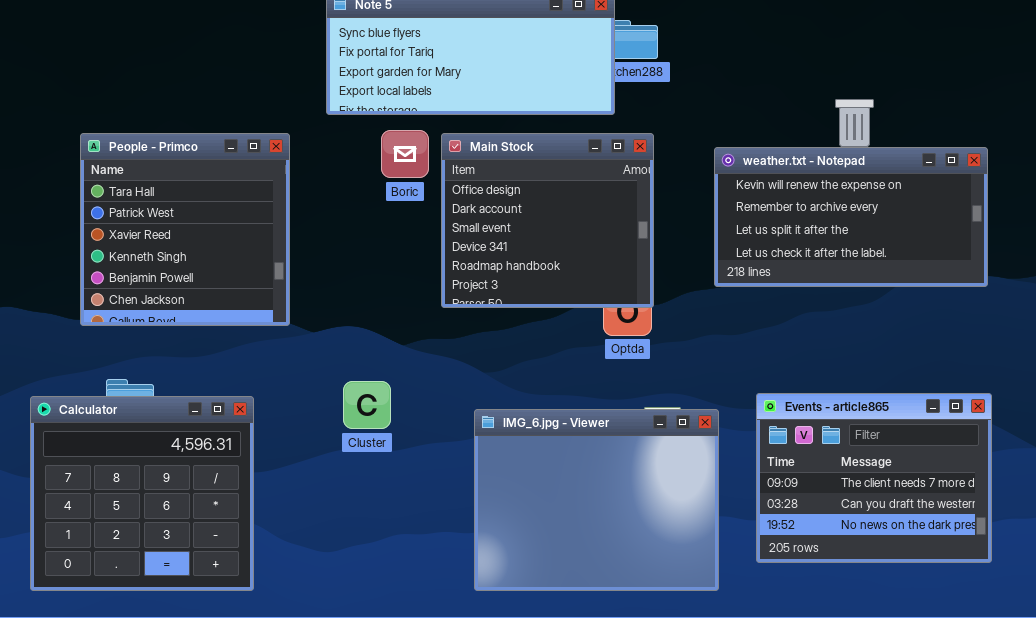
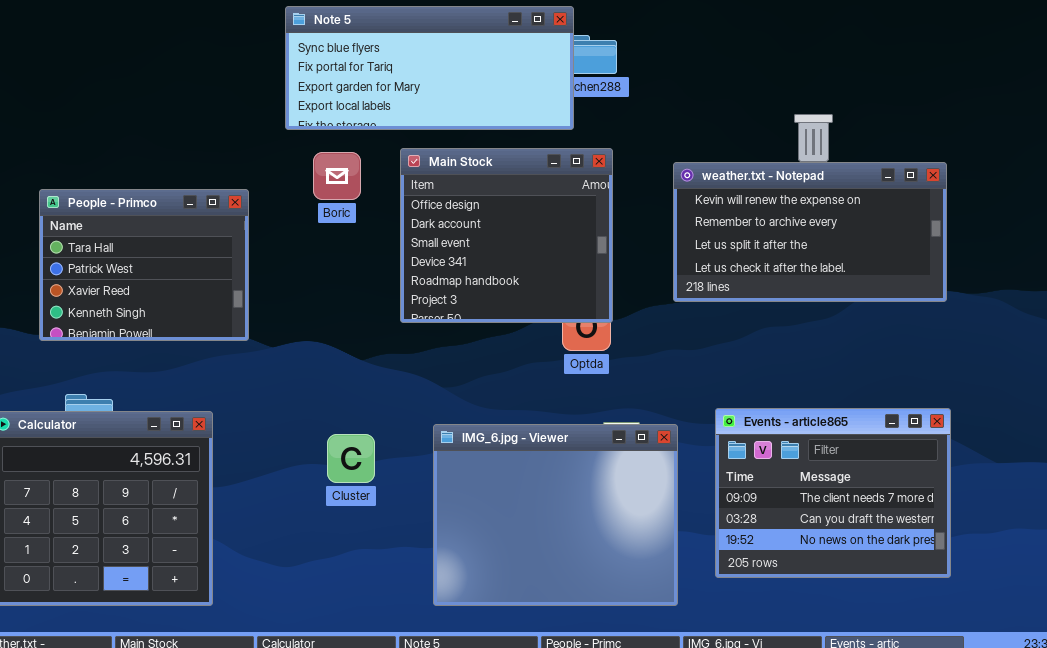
Boric: [381,130,429,178] -> [313,152,361,200], moved
People - Primco: [80,133,290,326] -> [39,189,249,341], resized
Cluster: [343,381,391,429] -> [327,434,375,483], moved

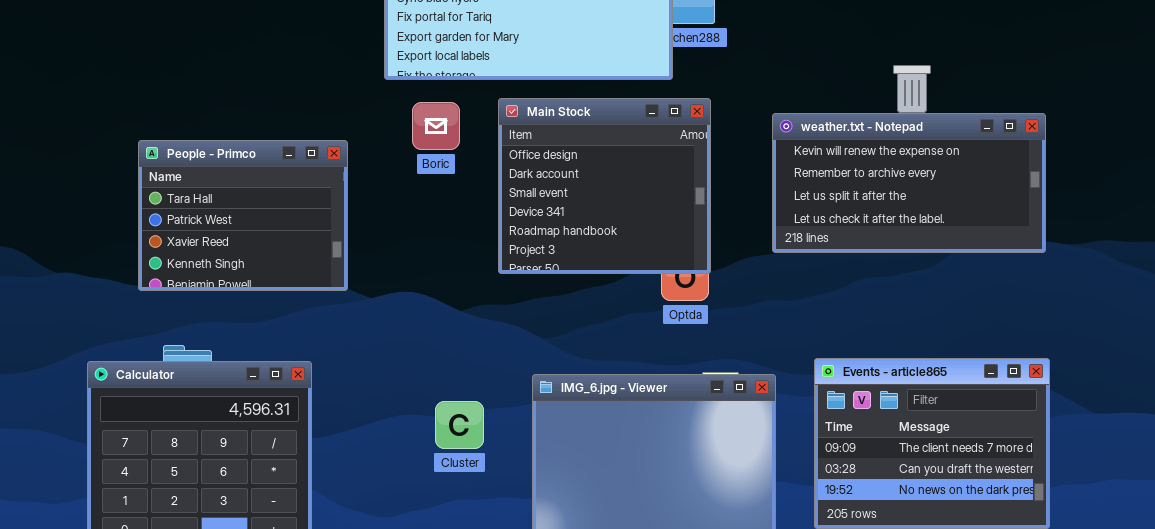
Cluster: [327,434,375,483] -> [435,401,484,449], moved

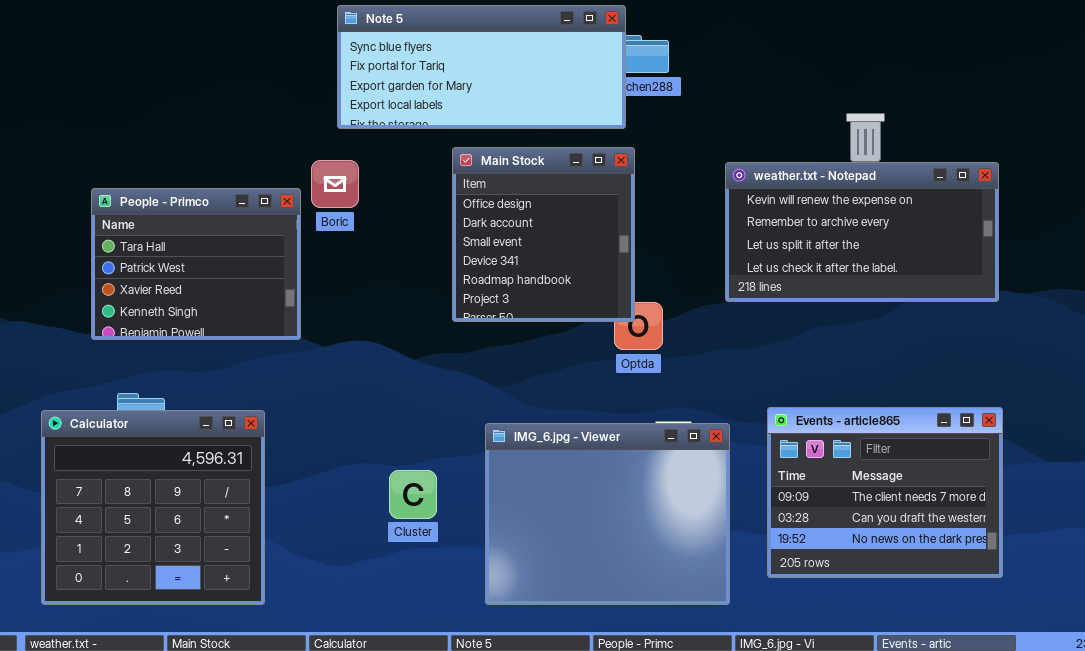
Main Stock: [498,98,711,274] -> [452,147,635,322], resized
Boric: [412,102,460,150] -> [311,160,359,208], moved
Cluster: [435,401,484,449] -> [389,470,437,519], moved

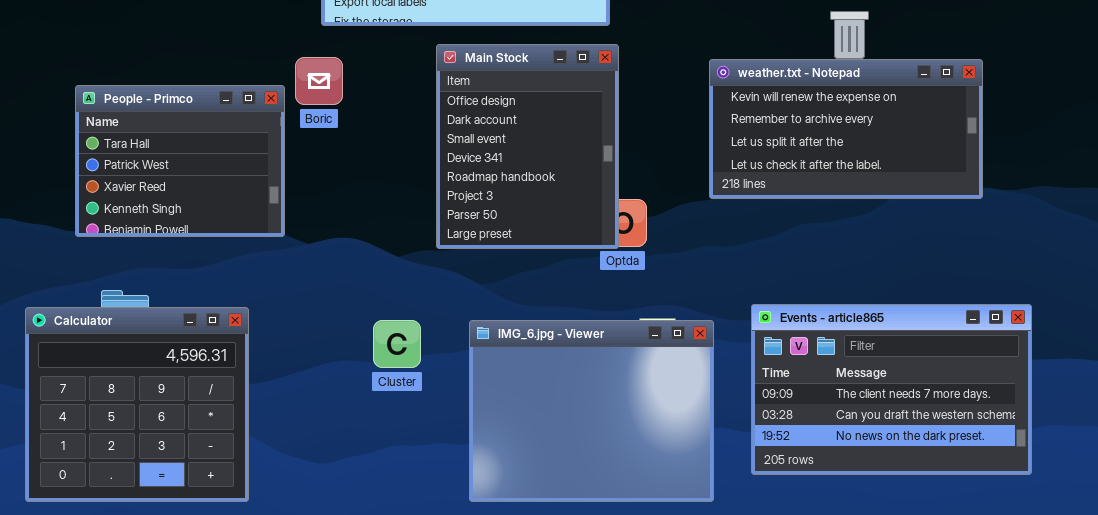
Main Stock: [452,147,635,322] -> [436,44,619,249], resized
Events - article865: [767,407,1003,578] -> [751,304,1032,475], resized
Cluster: [389,470,437,519] -> [373,320,421,368], moved

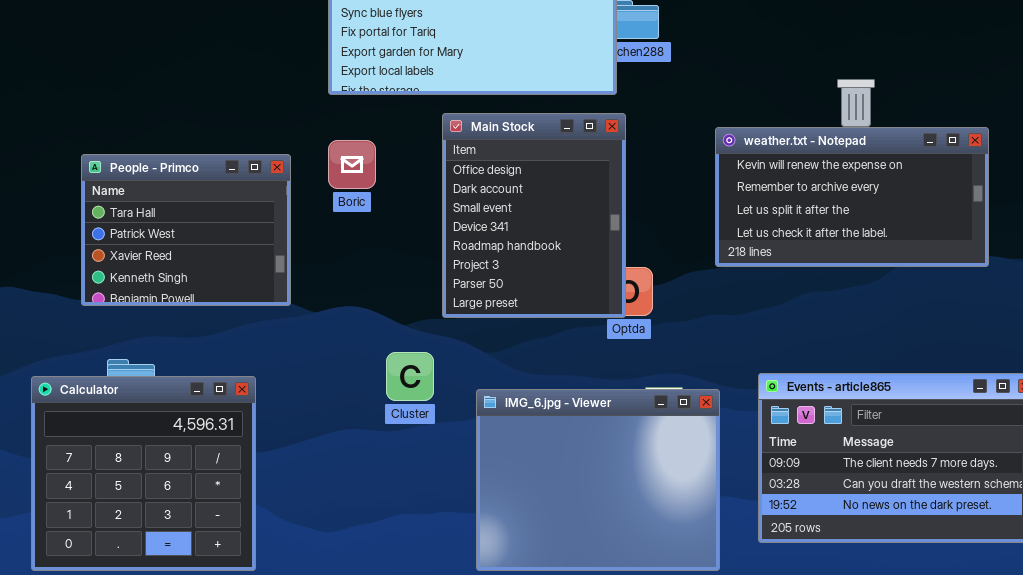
Boric: [295,57,343,105] -> [328,140,376,189], moved
Cluster: [373,320,421,368] -> [386,352,434,401], moved

